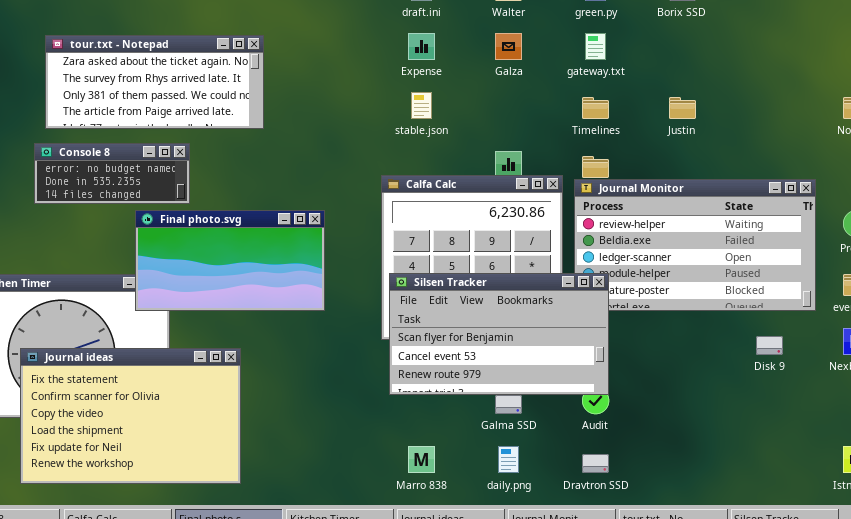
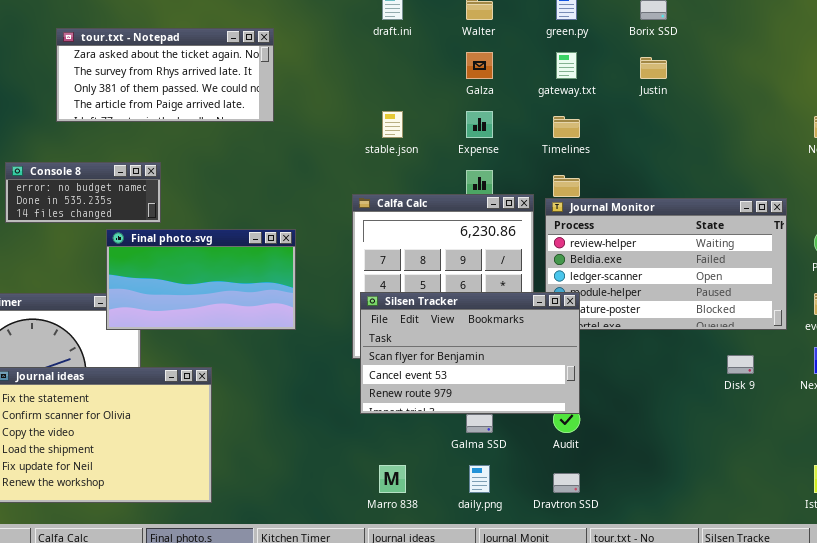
Expense: [408,33,435,60] -> [466,111,493,138], moved
tour.txt - Notepad: [45,35,264,129] -> [56,28,274,122], moved
Justin: [669,97,696,119] -> [640,57,667,79], moved

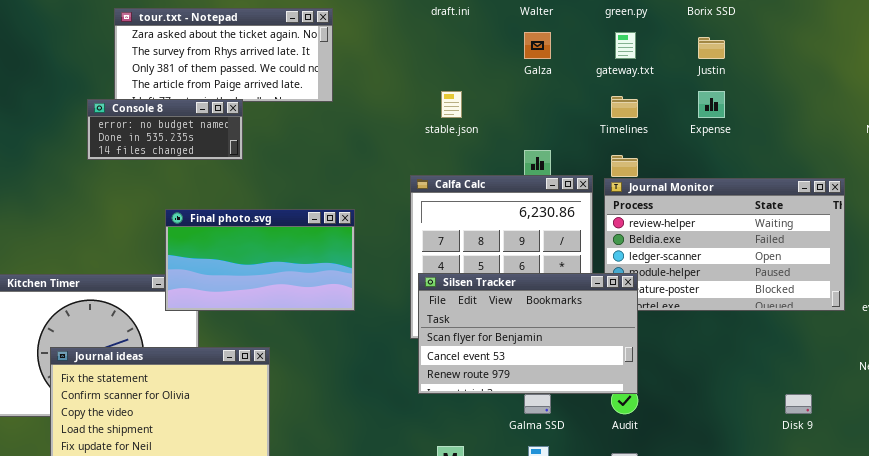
Expense: [466,111,493,138] -> [698,91,725,118], moved
Console 8: [5,162,161,223] -> [87,99,243,160], moved
Disk 9: [727,355,754,374] -> [785,394,812,414], moved

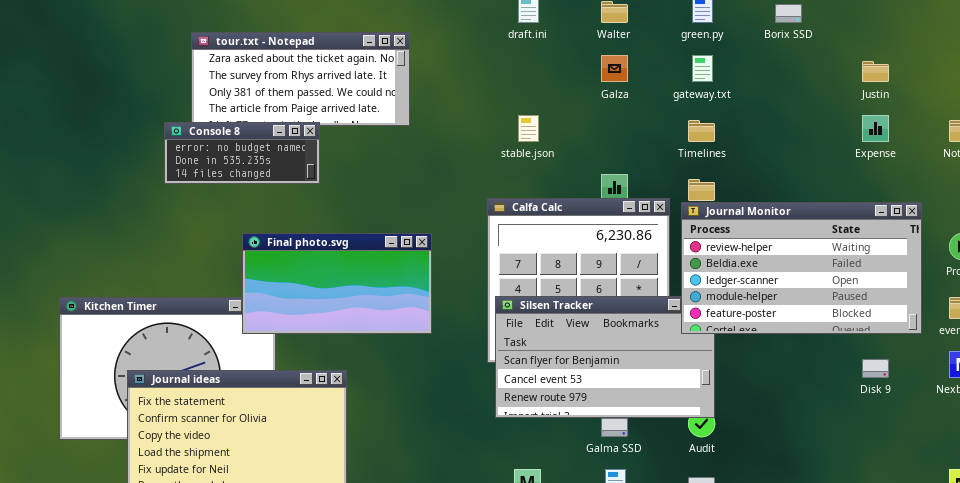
Justin: [698,37,725,59] -> [862,61,889,82], moved
Expense: [698,91,725,118] -> [862,115,889,142], moved
Journal Monitor: [604,178,845,311] -> [681,202,922,334], raised
Disk 9: [785,394,812,414] -> [862,359,889,378], moved

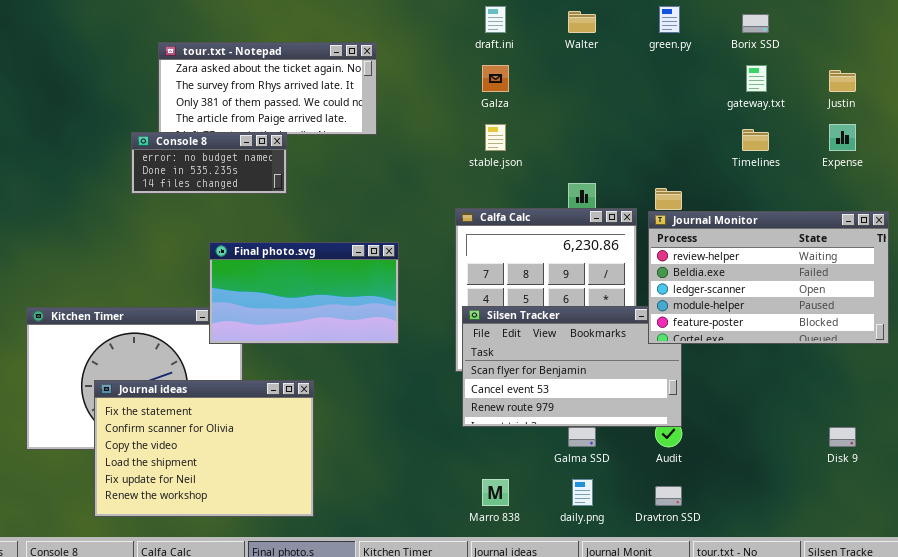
Galza: [601,55,628,82] -> [482,65,509,92], moved
gateway.txt: [692,55,713,82] -> [746,65,767,92], moved
Timelines: [688,120,715,142] -> [742,129,769,151], moved
Disk 9: [862,359,889,378] -> [829,427,856,447], moved

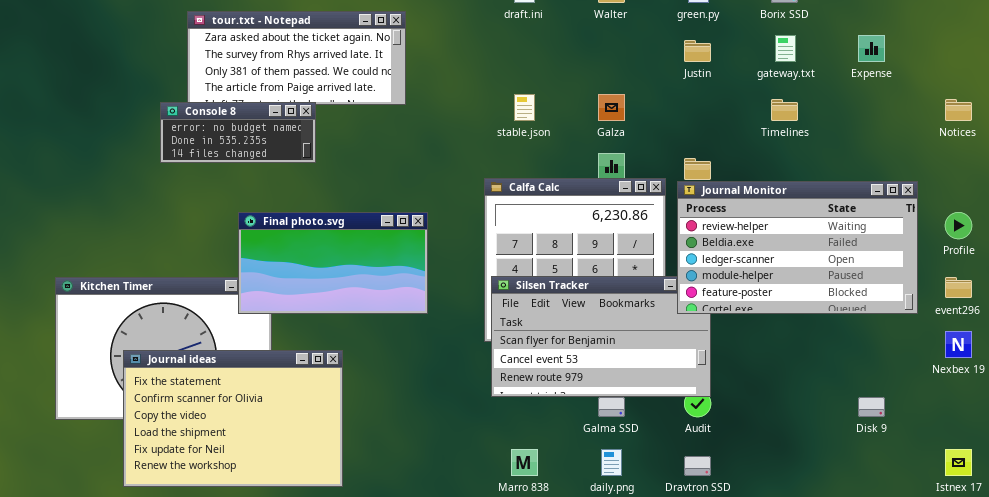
Galza: [482,65,509,92] -> [598,94,625,121], moved
Justin: [829,70,856,92] -> [684,40,711,62], moved
Expense: [829,124,856,151] -> [858,35,885,62], moved

